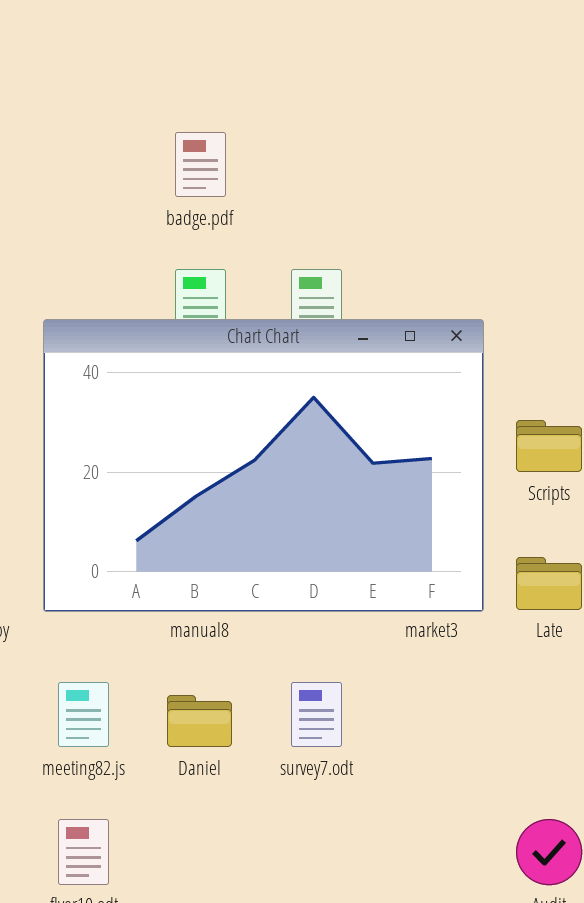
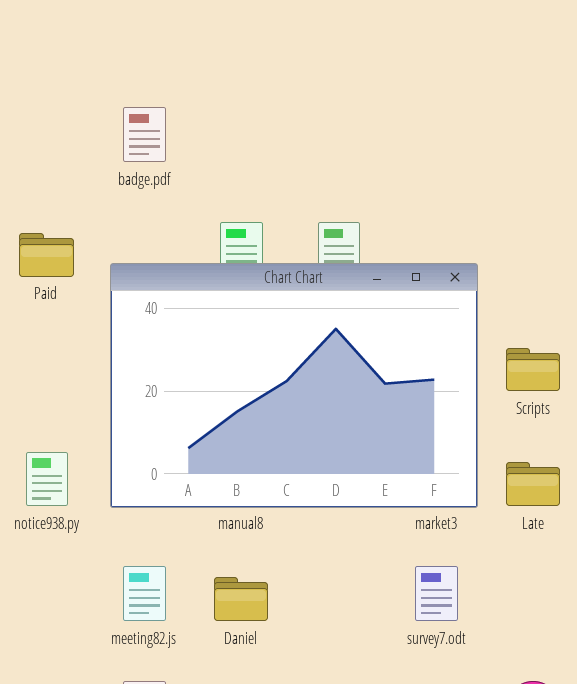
badge.pdf: [175,132,226,197] -> [123,107,166,162], moved
survey7.odt: [291,682,342,747] -> [415,566,458,621], moved

